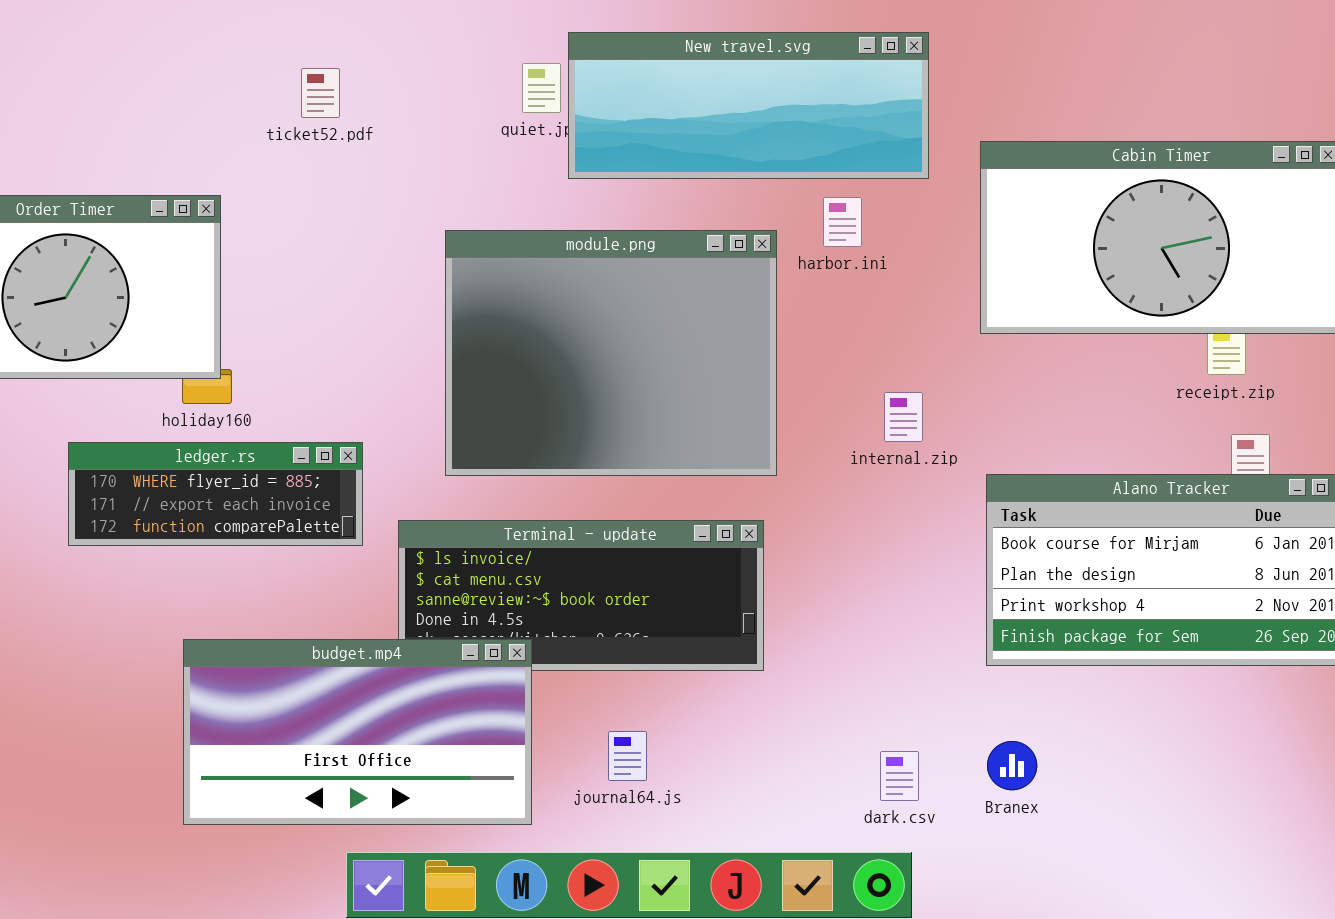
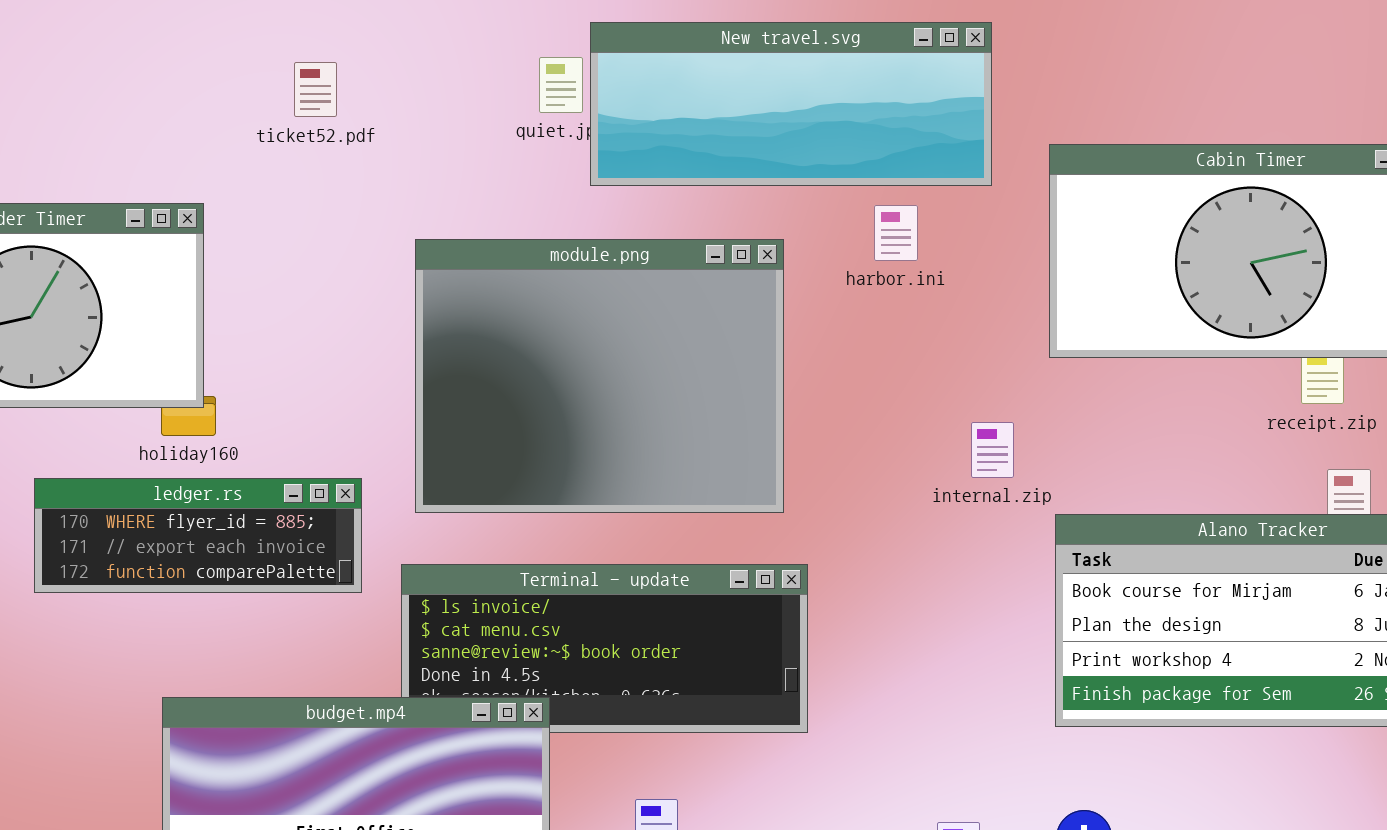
module.png: [445,230,777,476] -> [415,239,784,513], moved
internal.zip: [884,392,923,442] -> [971,422,1014,478], moved

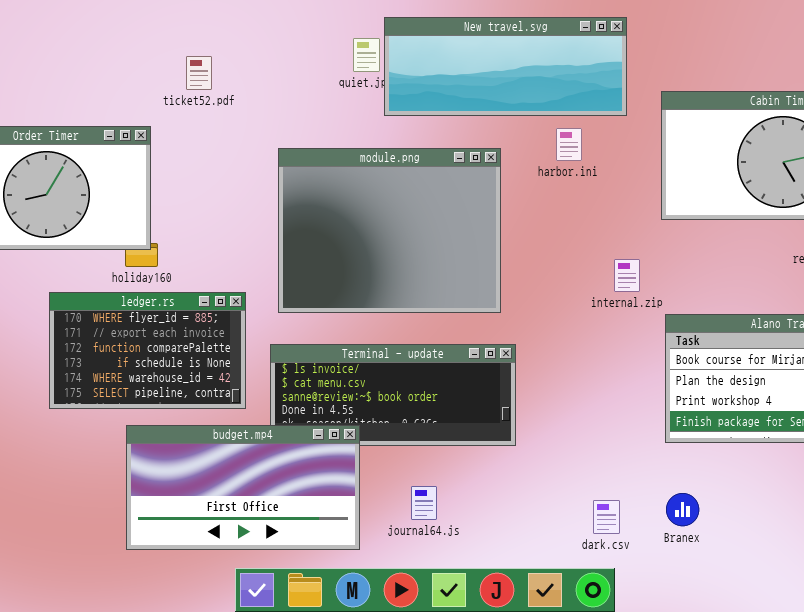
ticket52.pdf: [294,62,337,117] -> [186,56,212,90], moved
ledger.rs: [34,478,362,593] -> [49,292,246,409], resized

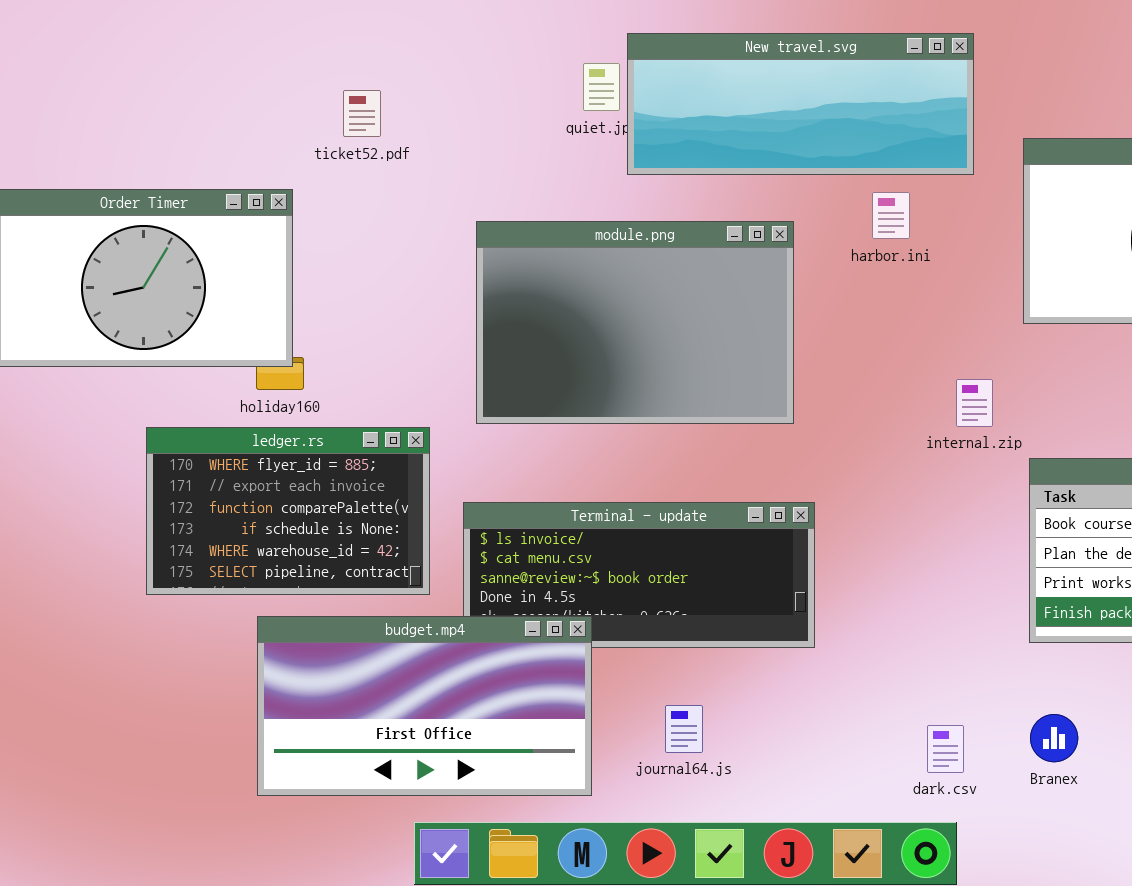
module.png: [278,148,501,313] -> [476,221,794,424], resized

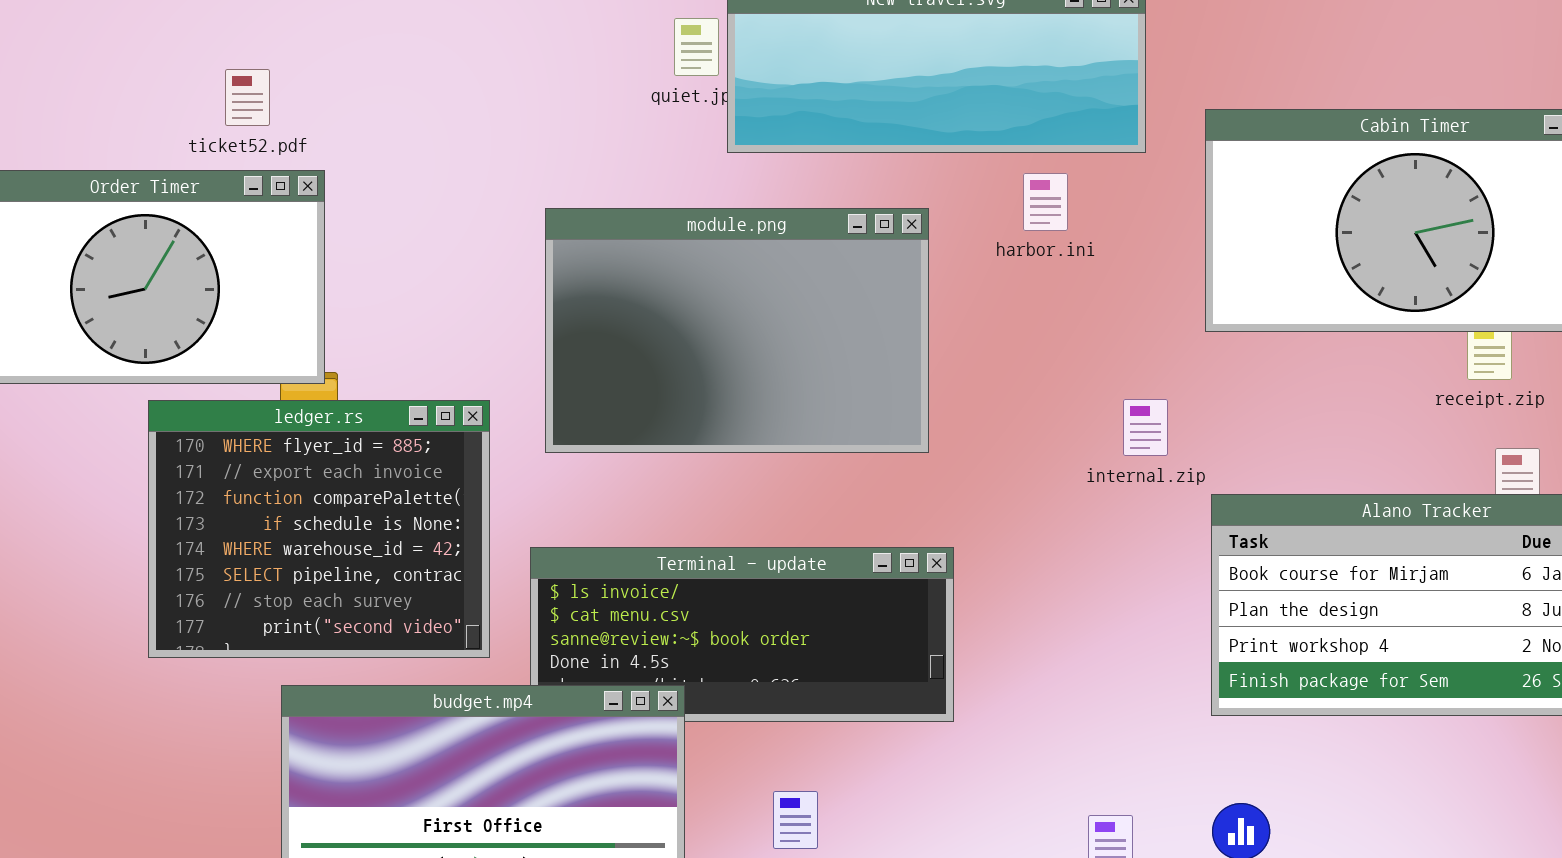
ticket52.pdf: [343,90,381,137] -> [225,69,270,126], moved
ledger.rs: [146,427,430,595] -> [148,400,490,658], resized

